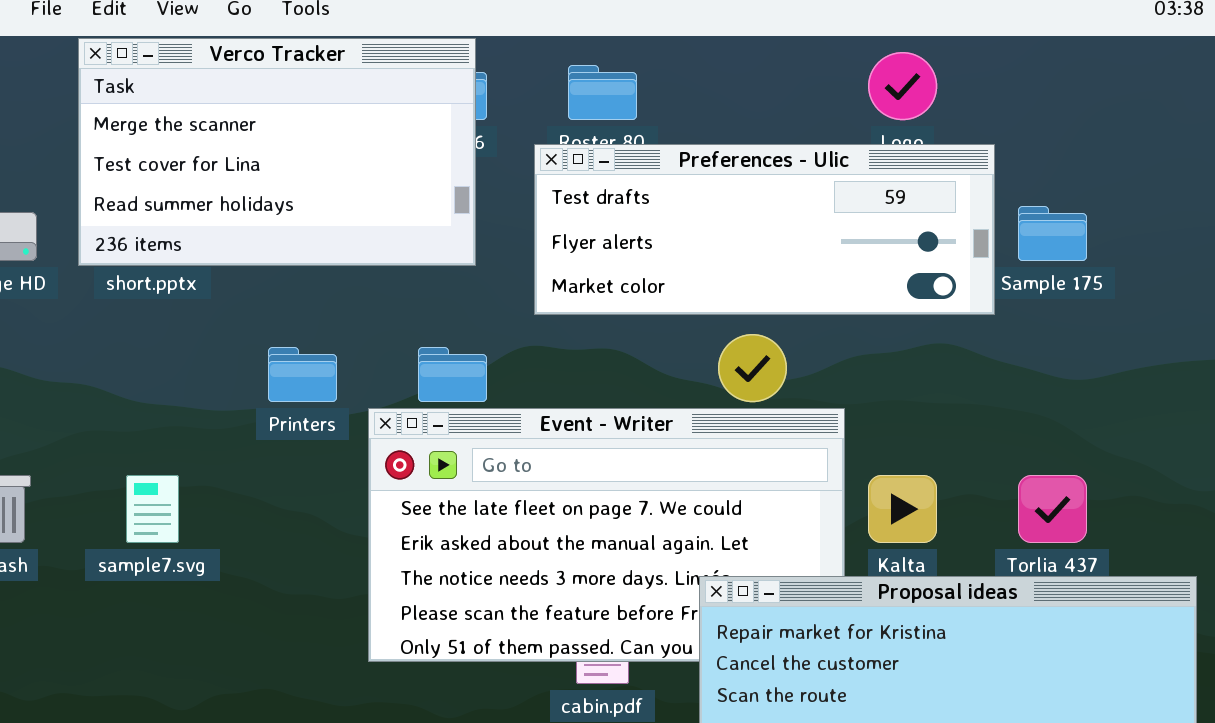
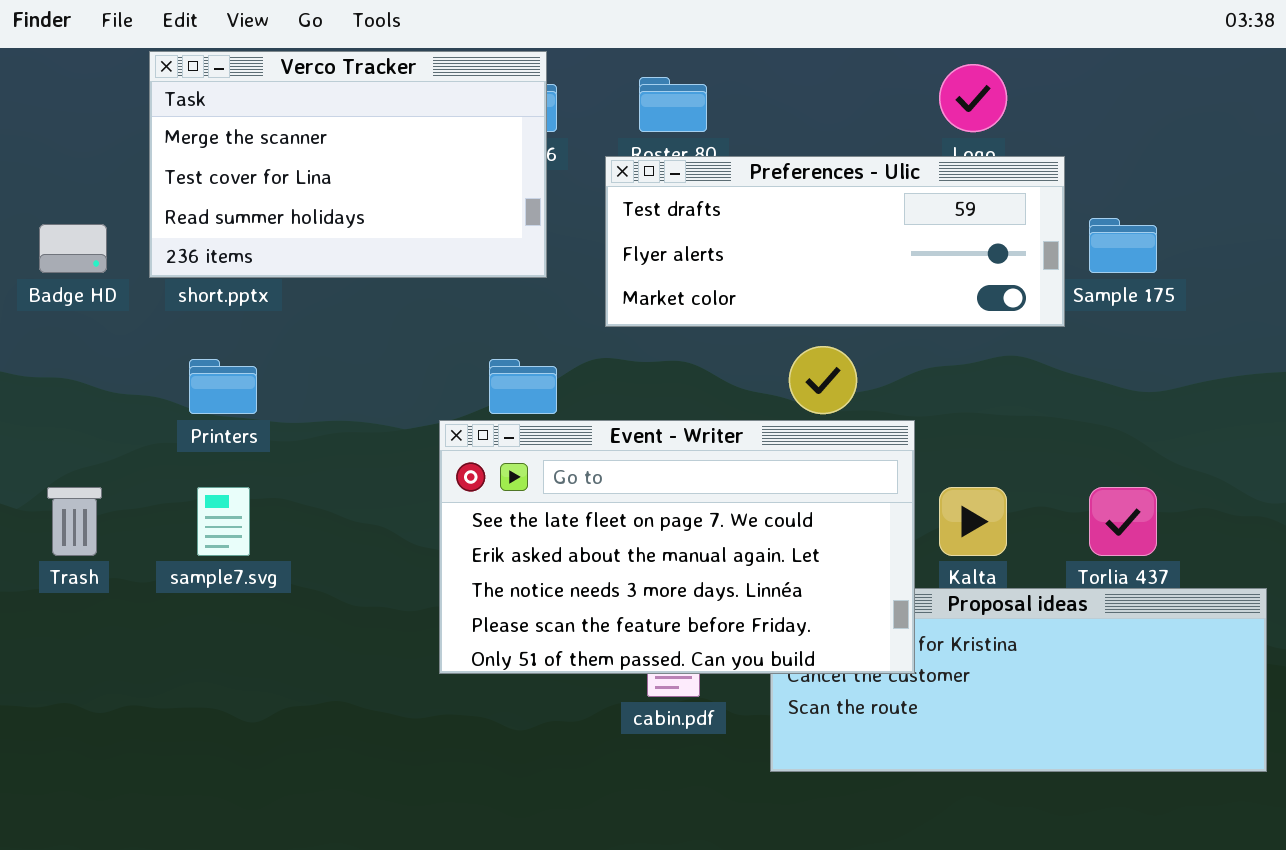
Printers: [268,347,337,402] -> [189,359,257,414], moved
Event - Writer: [368,408,845,662] -> [439,420,915,674], raised

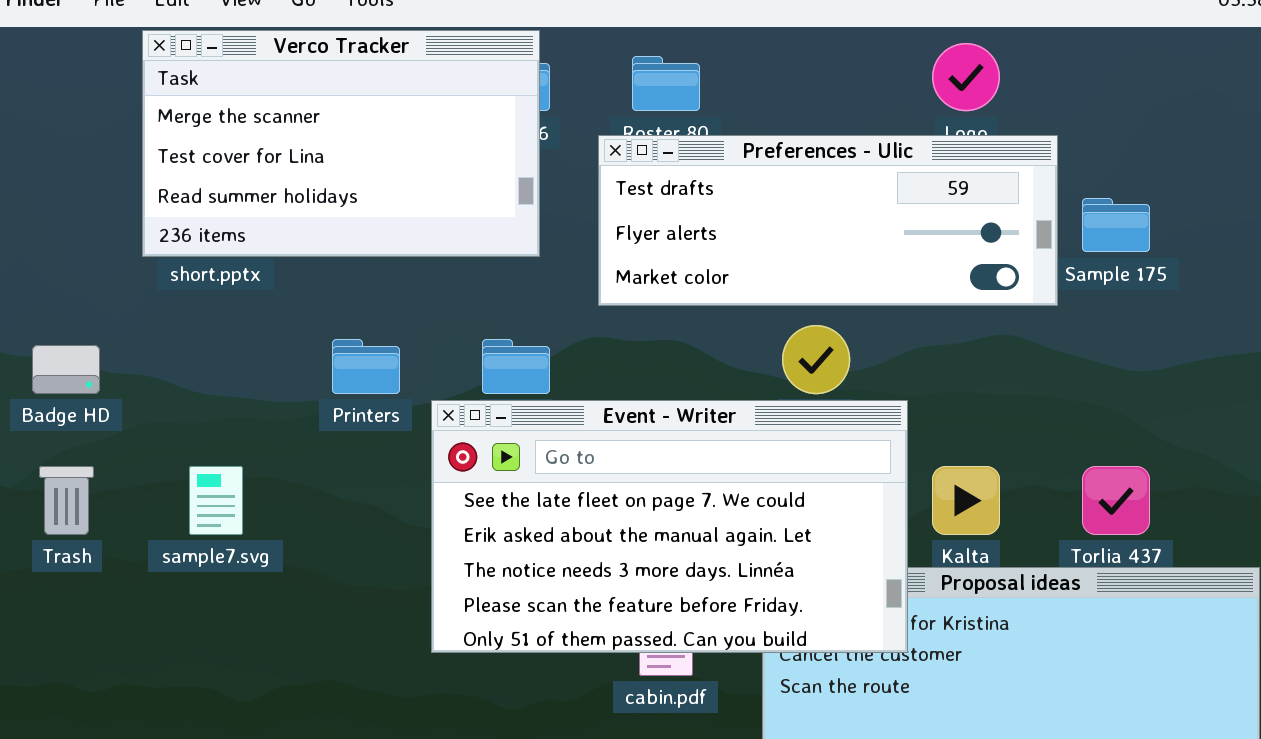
Badge HD: [39,224,107,273] -> [32,345,100,394], moved
Printers: [189,359,257,414] -> [332,339,400,394], moved

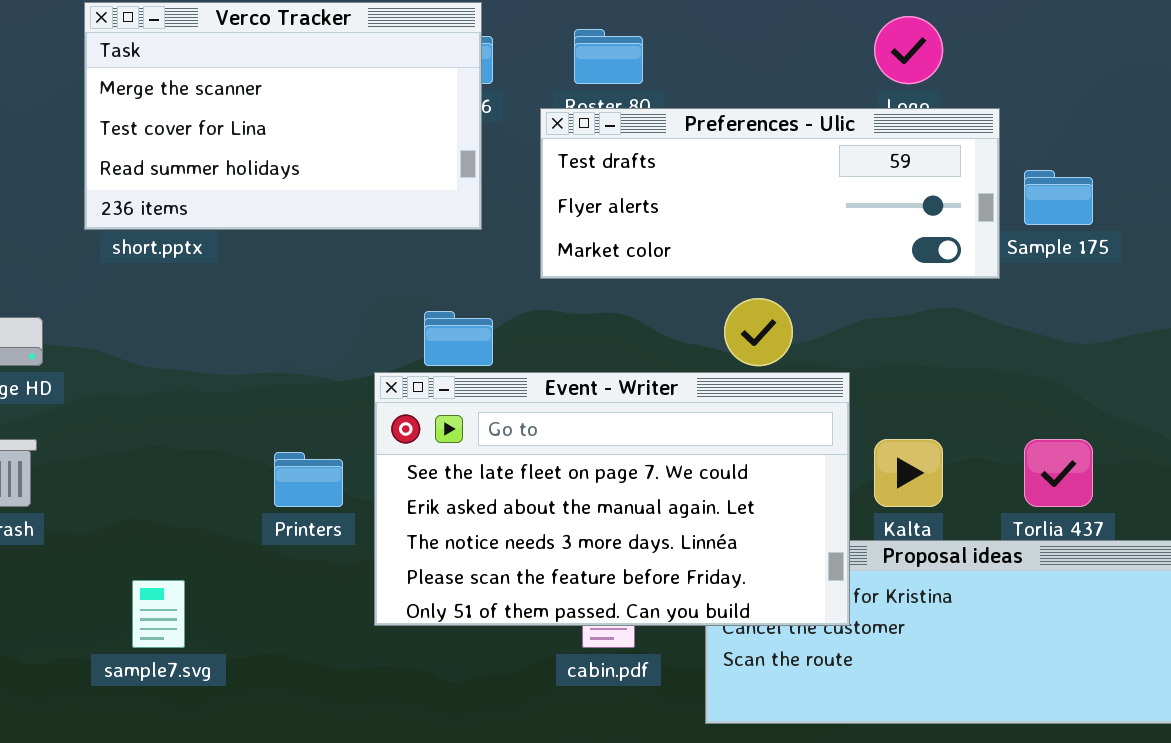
Printers: [332,339,400,394] -> [274,452,343,507], moved
sample7.svg: [189,466,243,535] -> [132,580,185,648], moved

